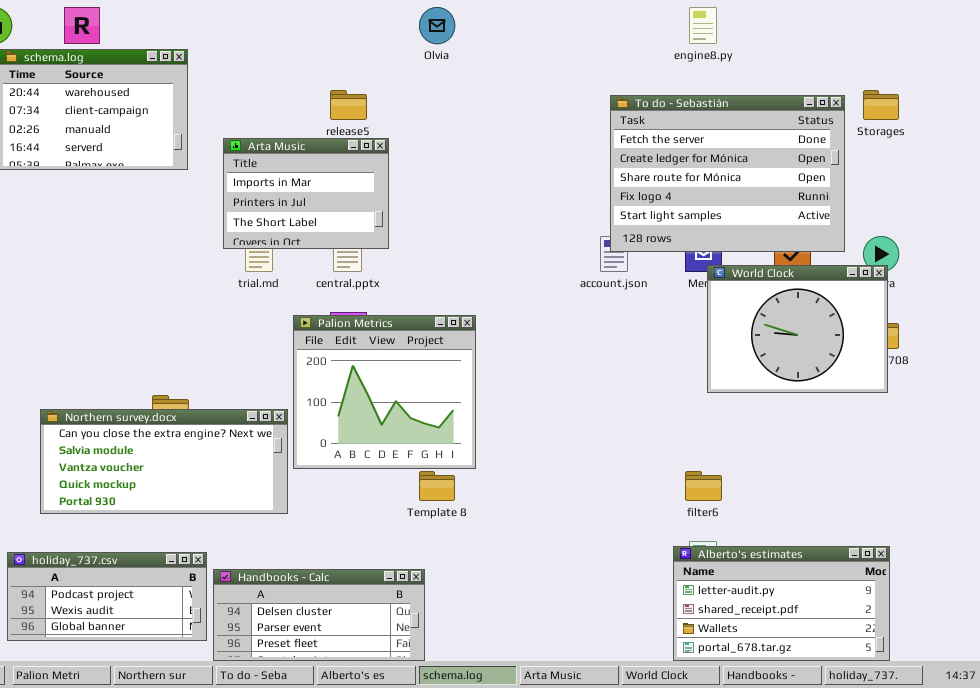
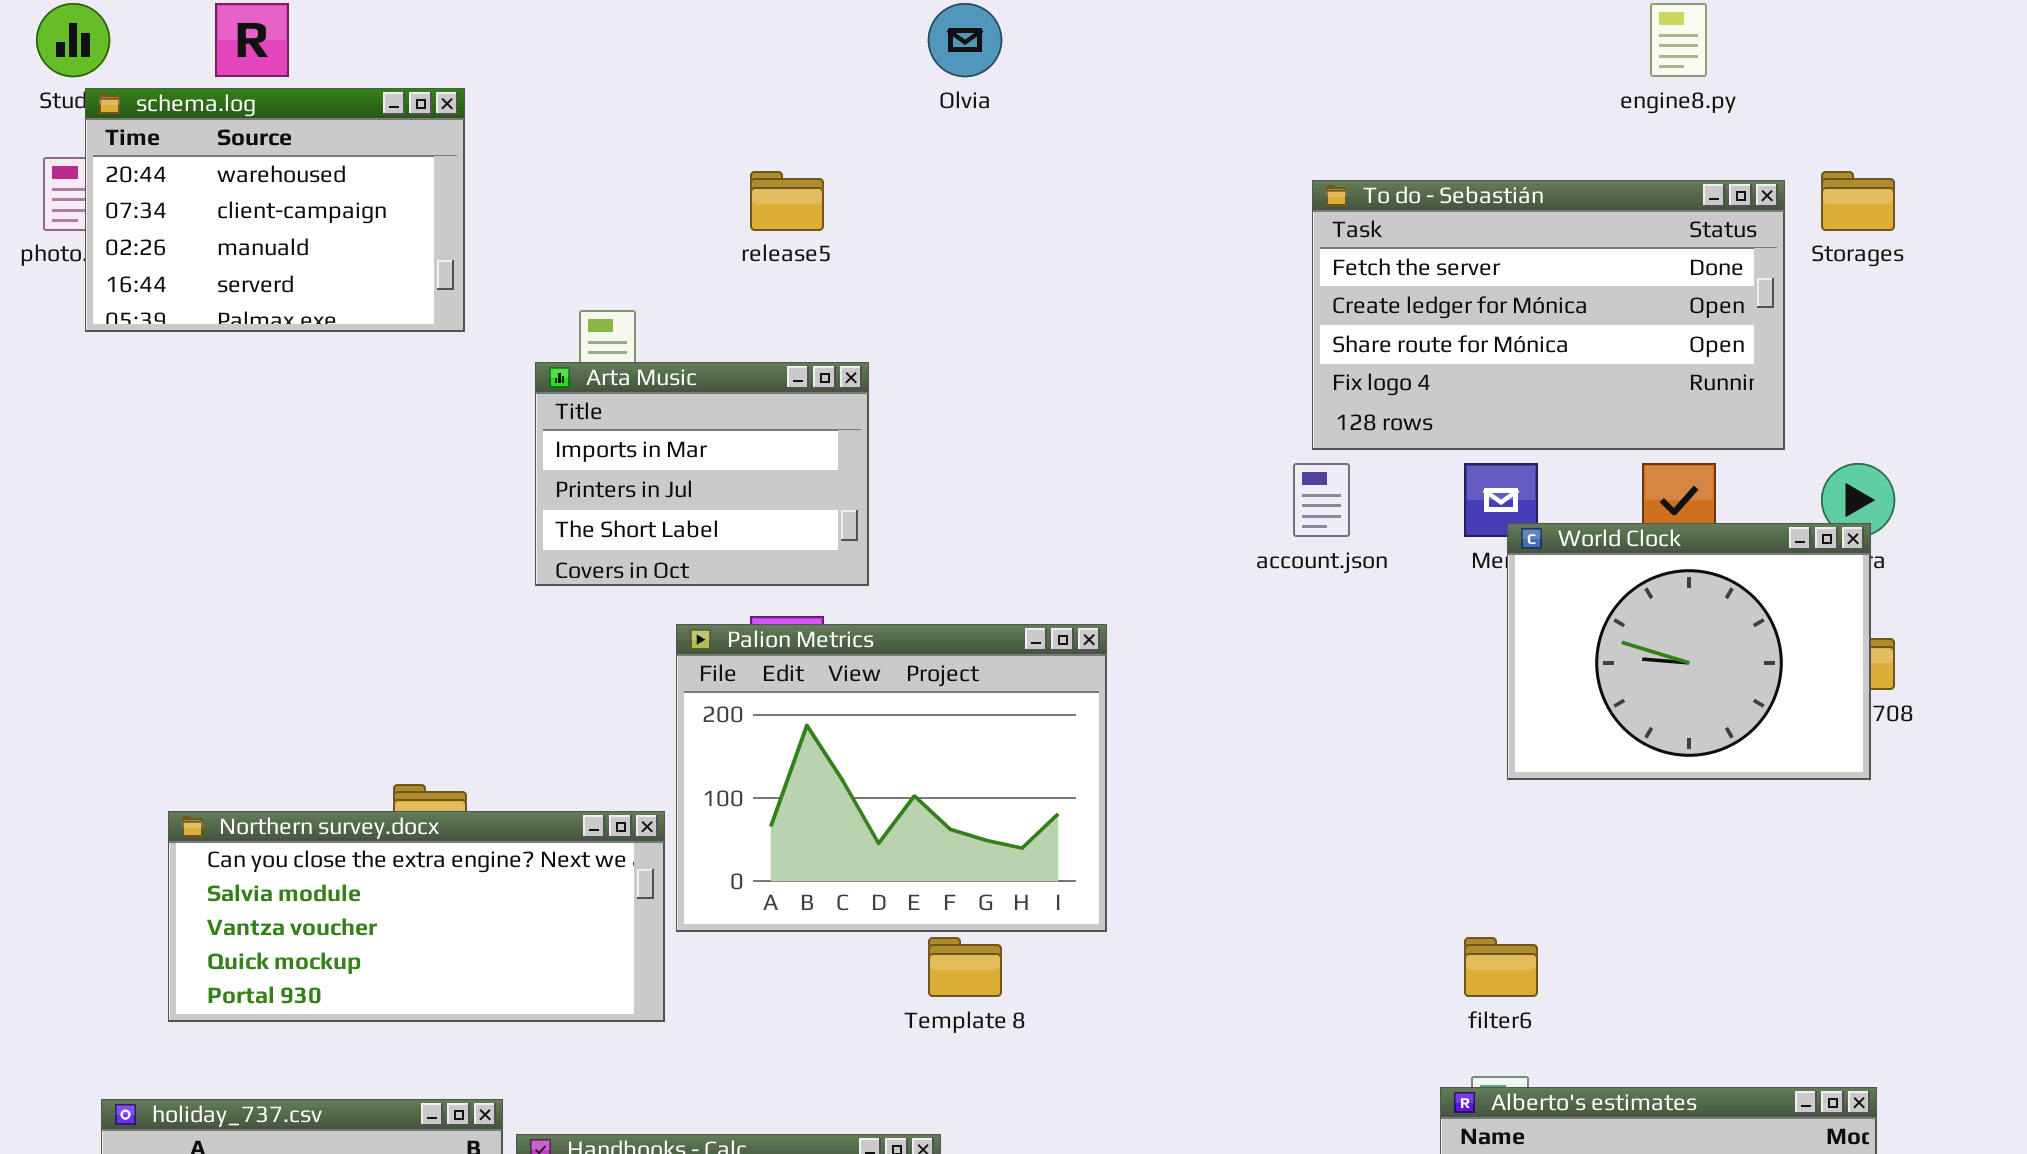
engine8.py: [689,7,717,44] -> [1650,3,1707,77], moved
To do - Sebastián: [610,95,845,252] -> [1312,180,1785,450], resized
Arta Music: [223,138,389,249] -> [535,362,869,586], moved
Palion Metrics: [293,315,476,469] -> [676,624,1107,932], resized

